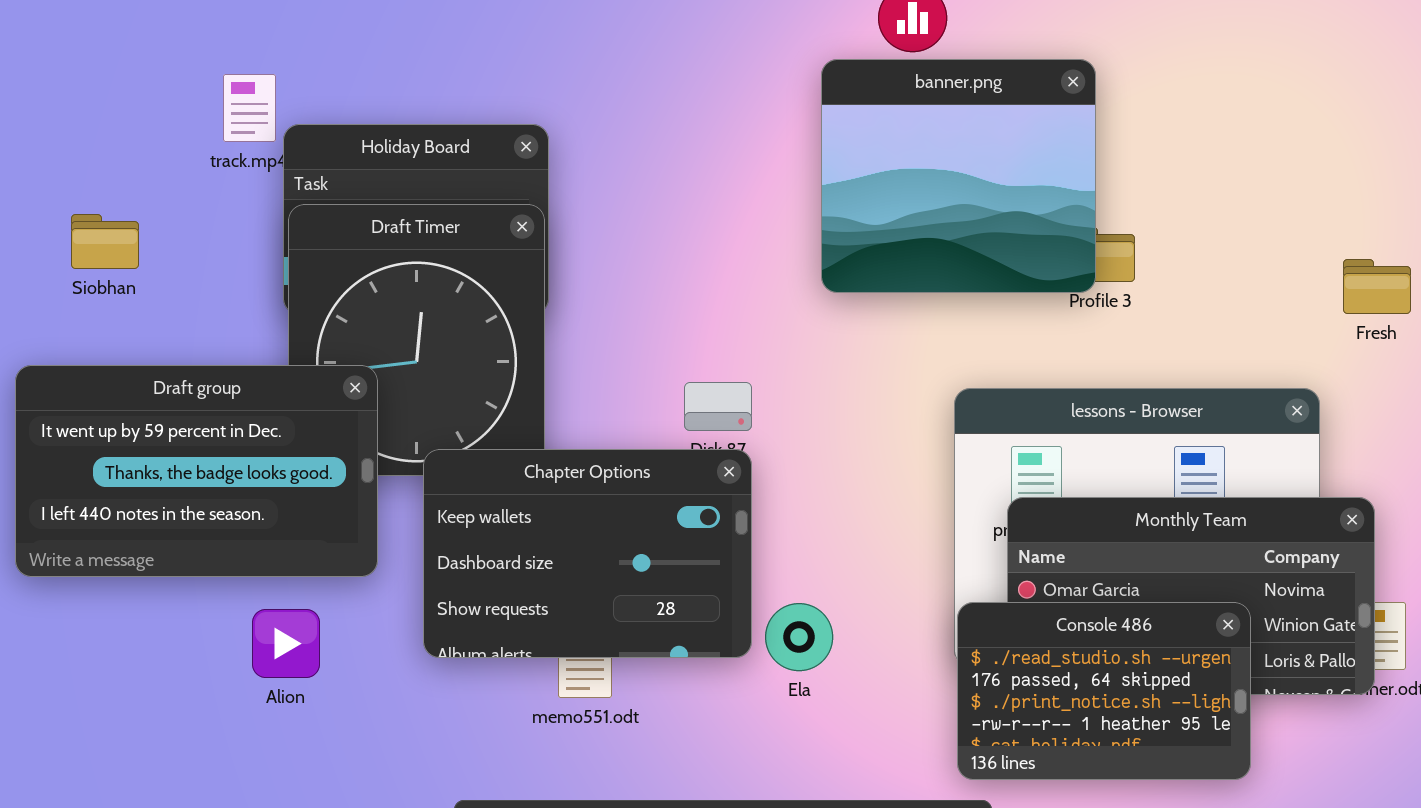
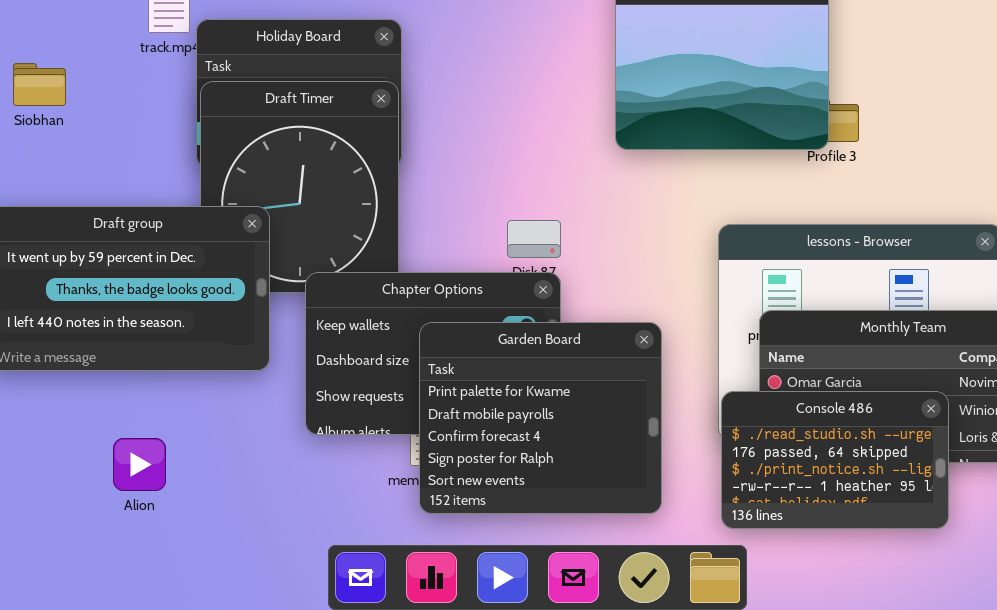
Siobhan: [71,214,139,269] -> [13,63,66,106], moved
Garden Board: none -> [419,322,662,514], opened
Alion: [252,609,320,678] -> [113,438,166,491], moved

